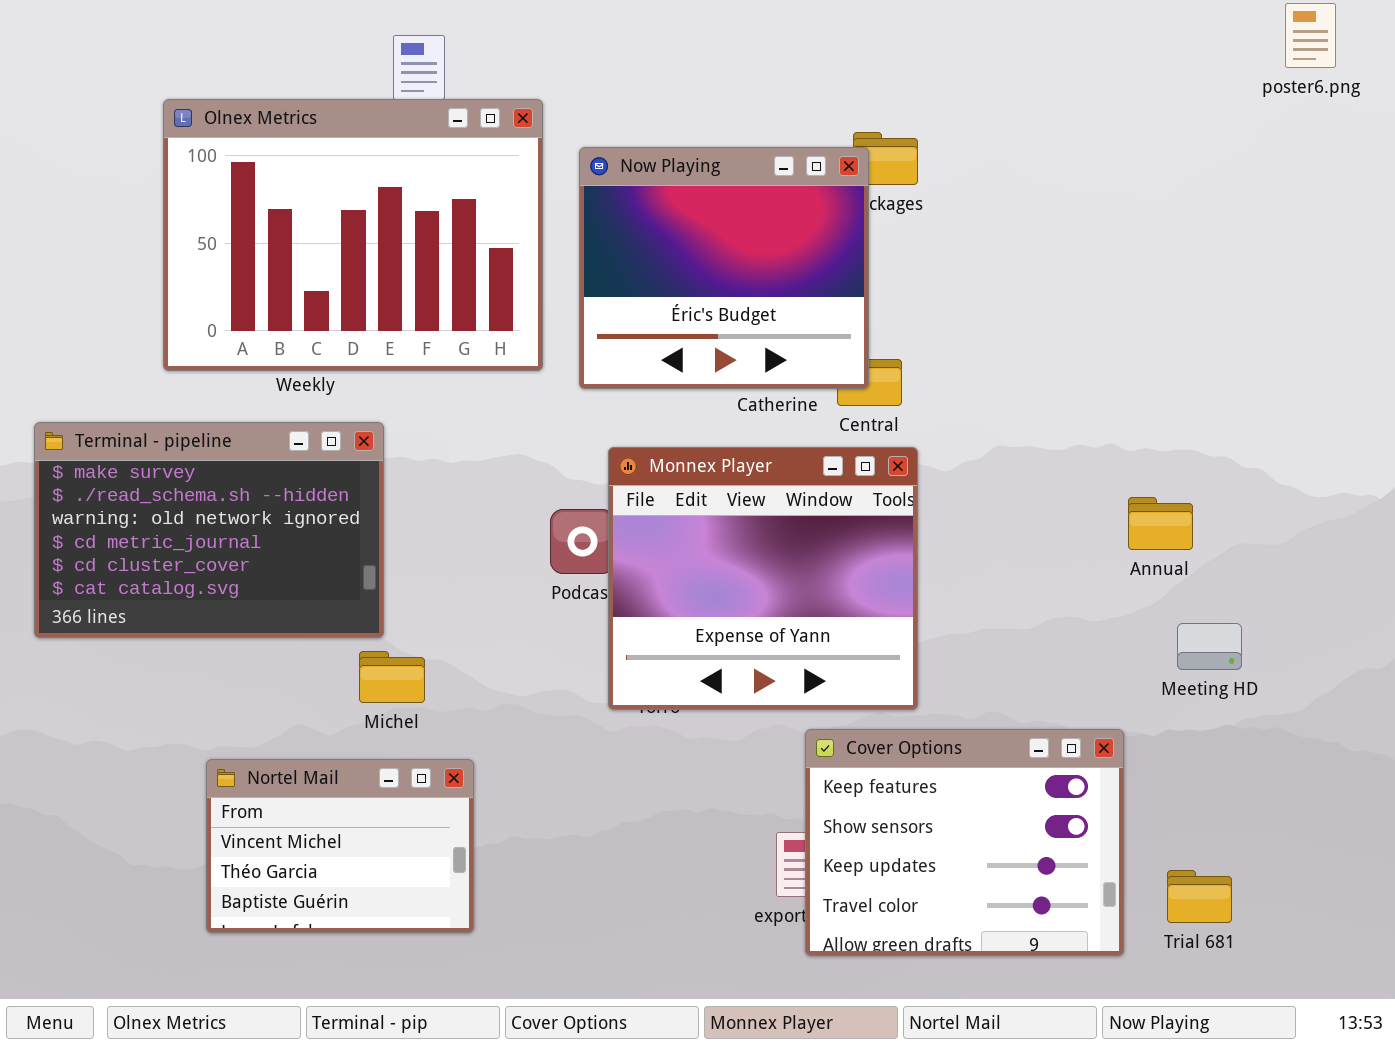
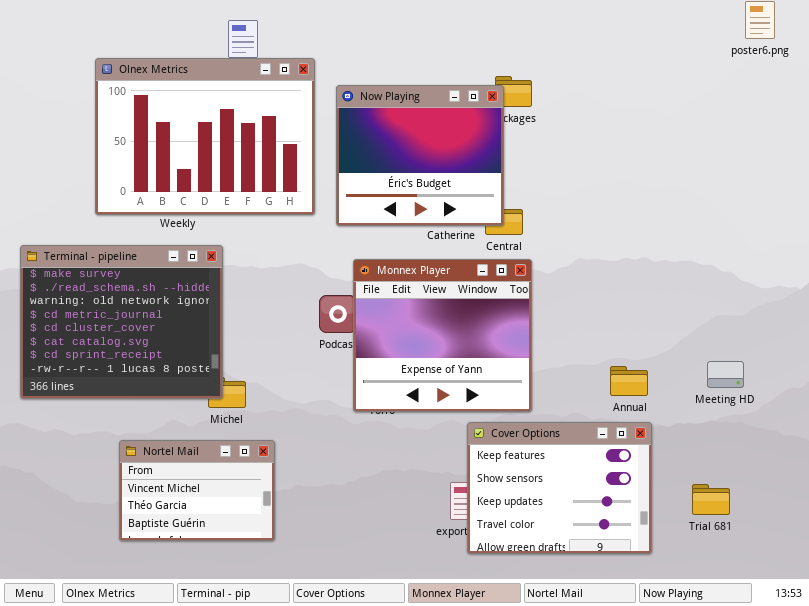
Terminal - pipeline: [34,422,384,638] -> [20,245,223,399], resized
Annual: [1128,497,1193,550] -> [610,366,648,396], moved
Meeting HD: [1177,623,1242,670] -> [707,361,744,388], moved
Trial 681: [1167,870,1232,923] -> [692,484,730,515], moved

